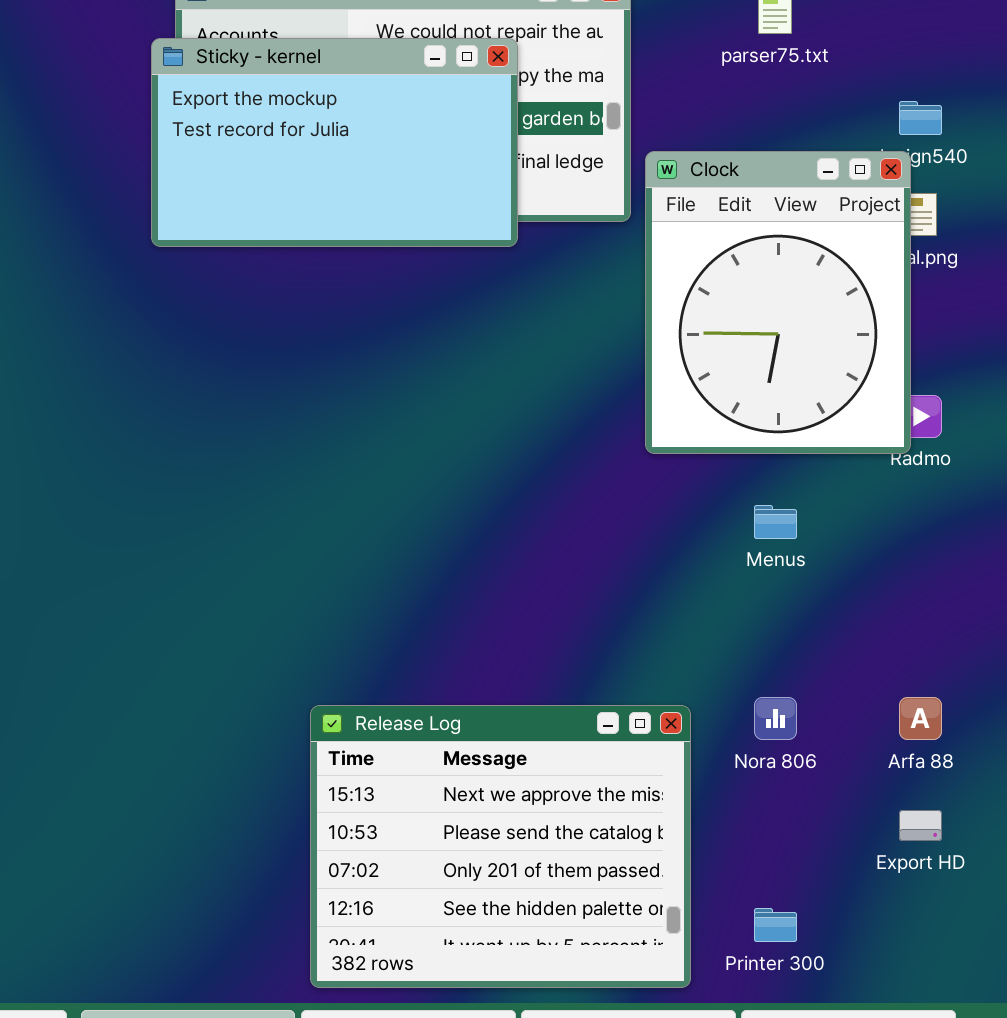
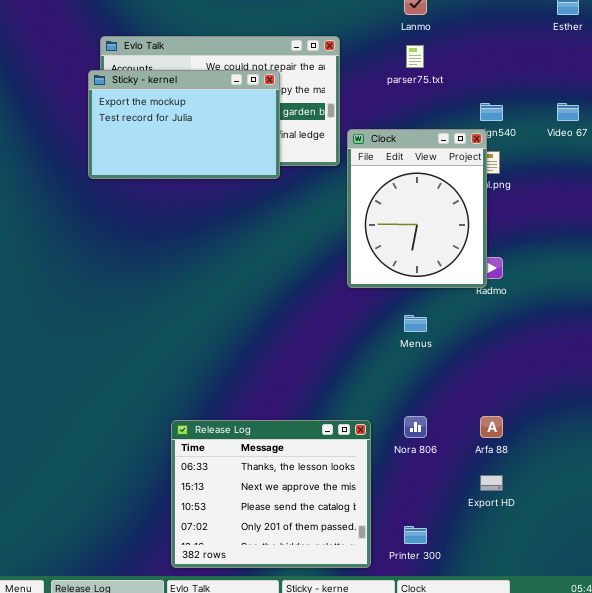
Release Log: [310,705,691,988] -> [171,420,371,568], scrolled up 1 row

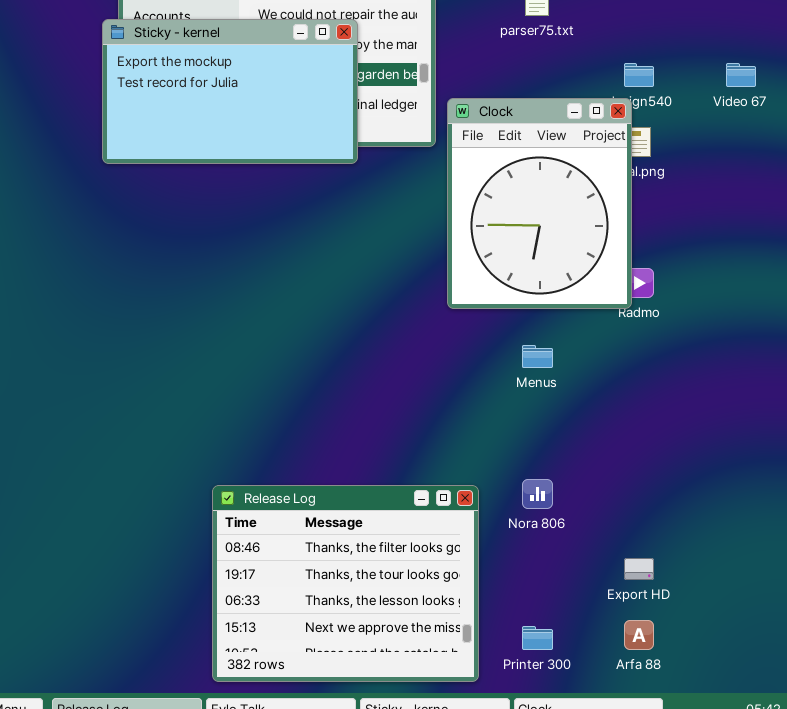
Arfa 88: [480,416,503,438] -> [624,620,654,650], moved
Release Log: [171,420,371,568] -> [212,485,479,682], scrolled up 2 rows

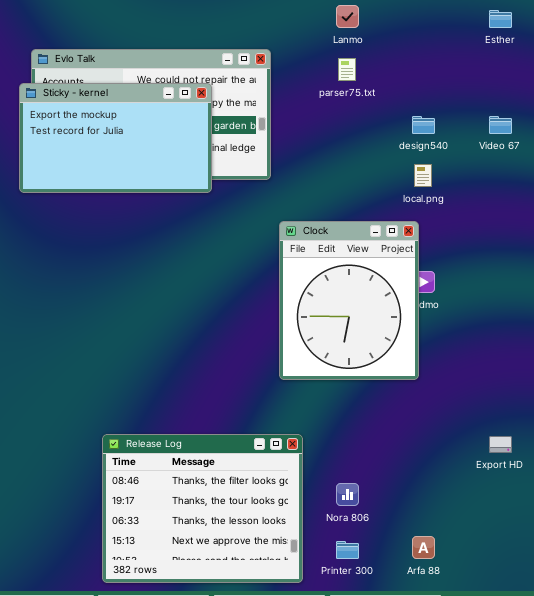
Clock: [447,98,632,309] -> [279,221,419,380], moved
Nora 806: [522,479,553,509] -> [336,483,359,506], moved
Export HD: [624,558,654,580] -> [489,436,512,453], moved

